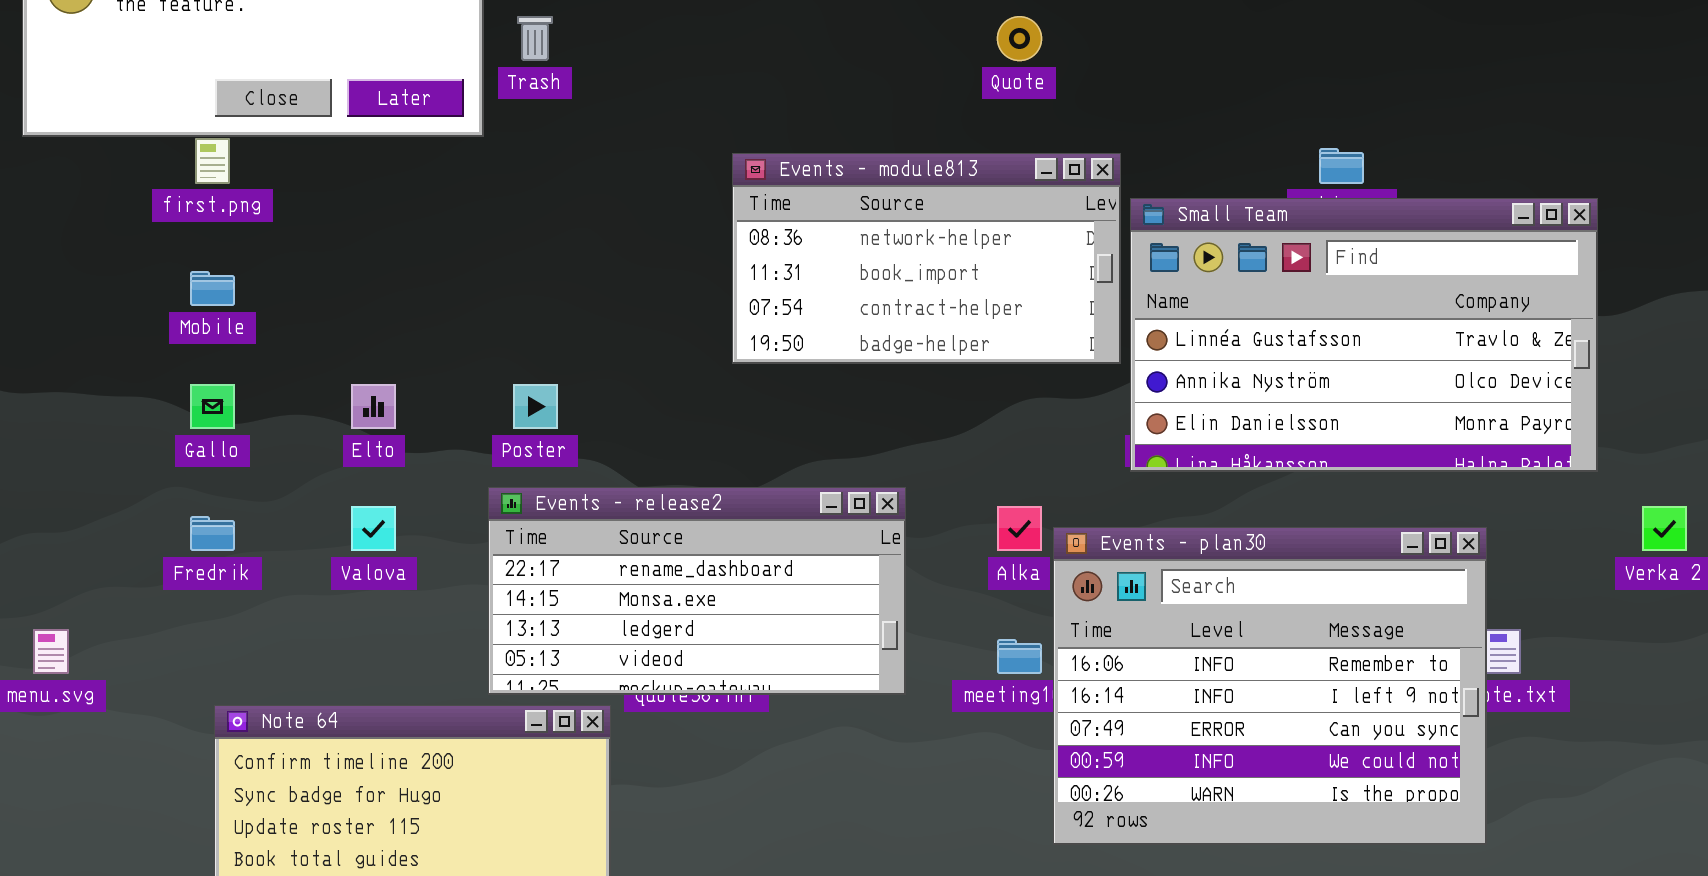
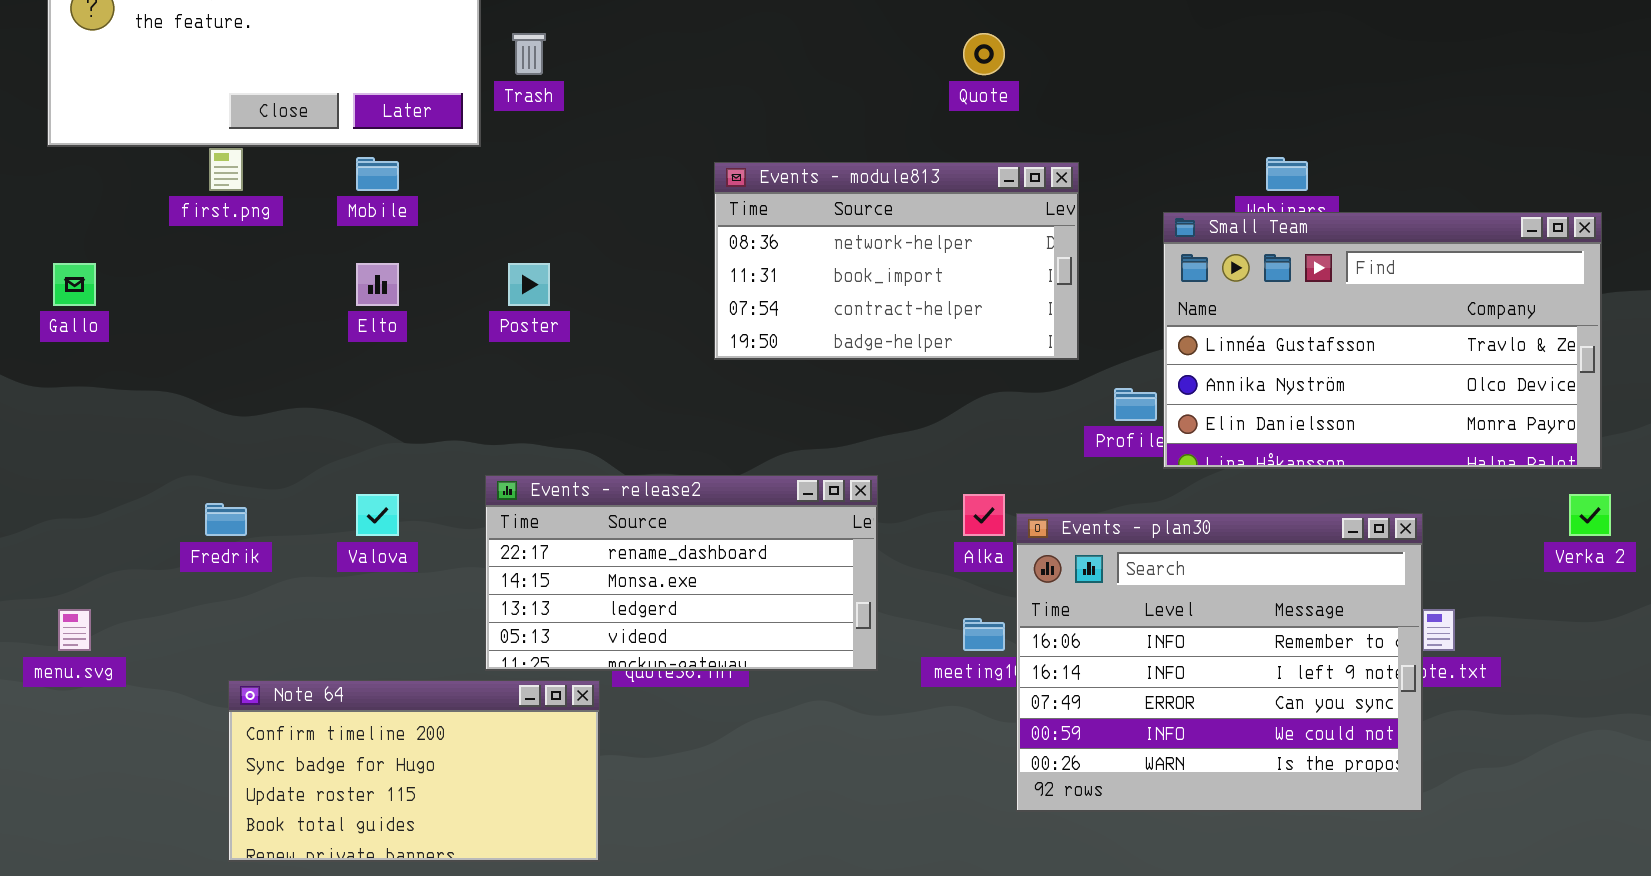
Small Team: [1130,198,1598,472] -> [1163,212,1602,469], moved
Mobile: [190,271,235,306] -> [356,157,399,191], moved
Gallo: [190,384,235,429] -> [53,263,96,306], moved
Elto: [351,384,396,429] -> [356,263,399,306], moved
Poster: [513,384,558,429] -> [508,263,550,306], moved

